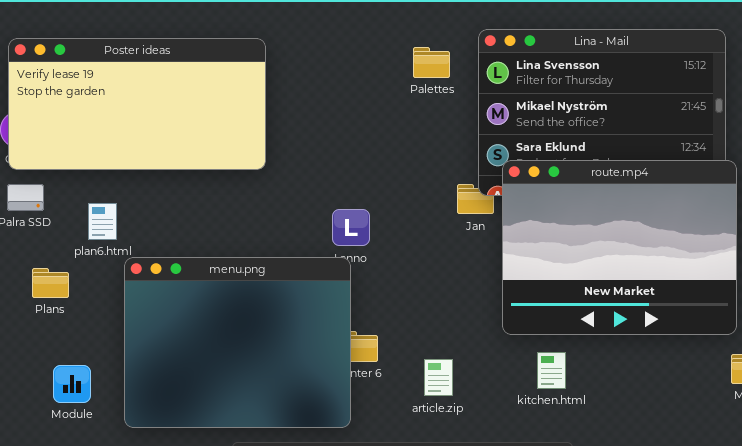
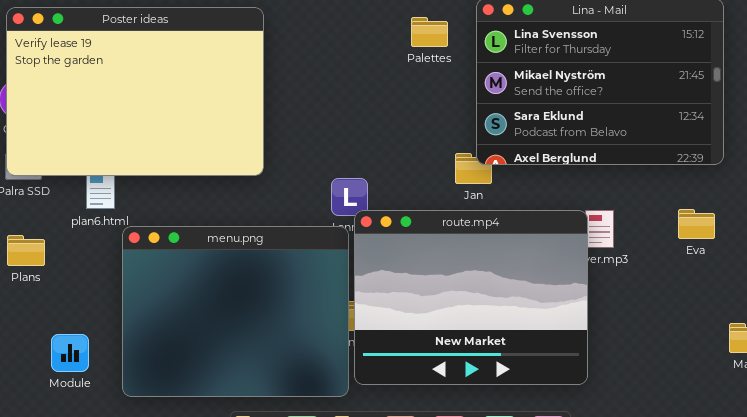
Poster ideas: [8,38,266,170] -> [6,7,264,176], resized
route.mp4: [502,160,737,335] -> [354,210,588,385], moved
Plans: [32,268,69,298] -> [7,235,45,266], moved

